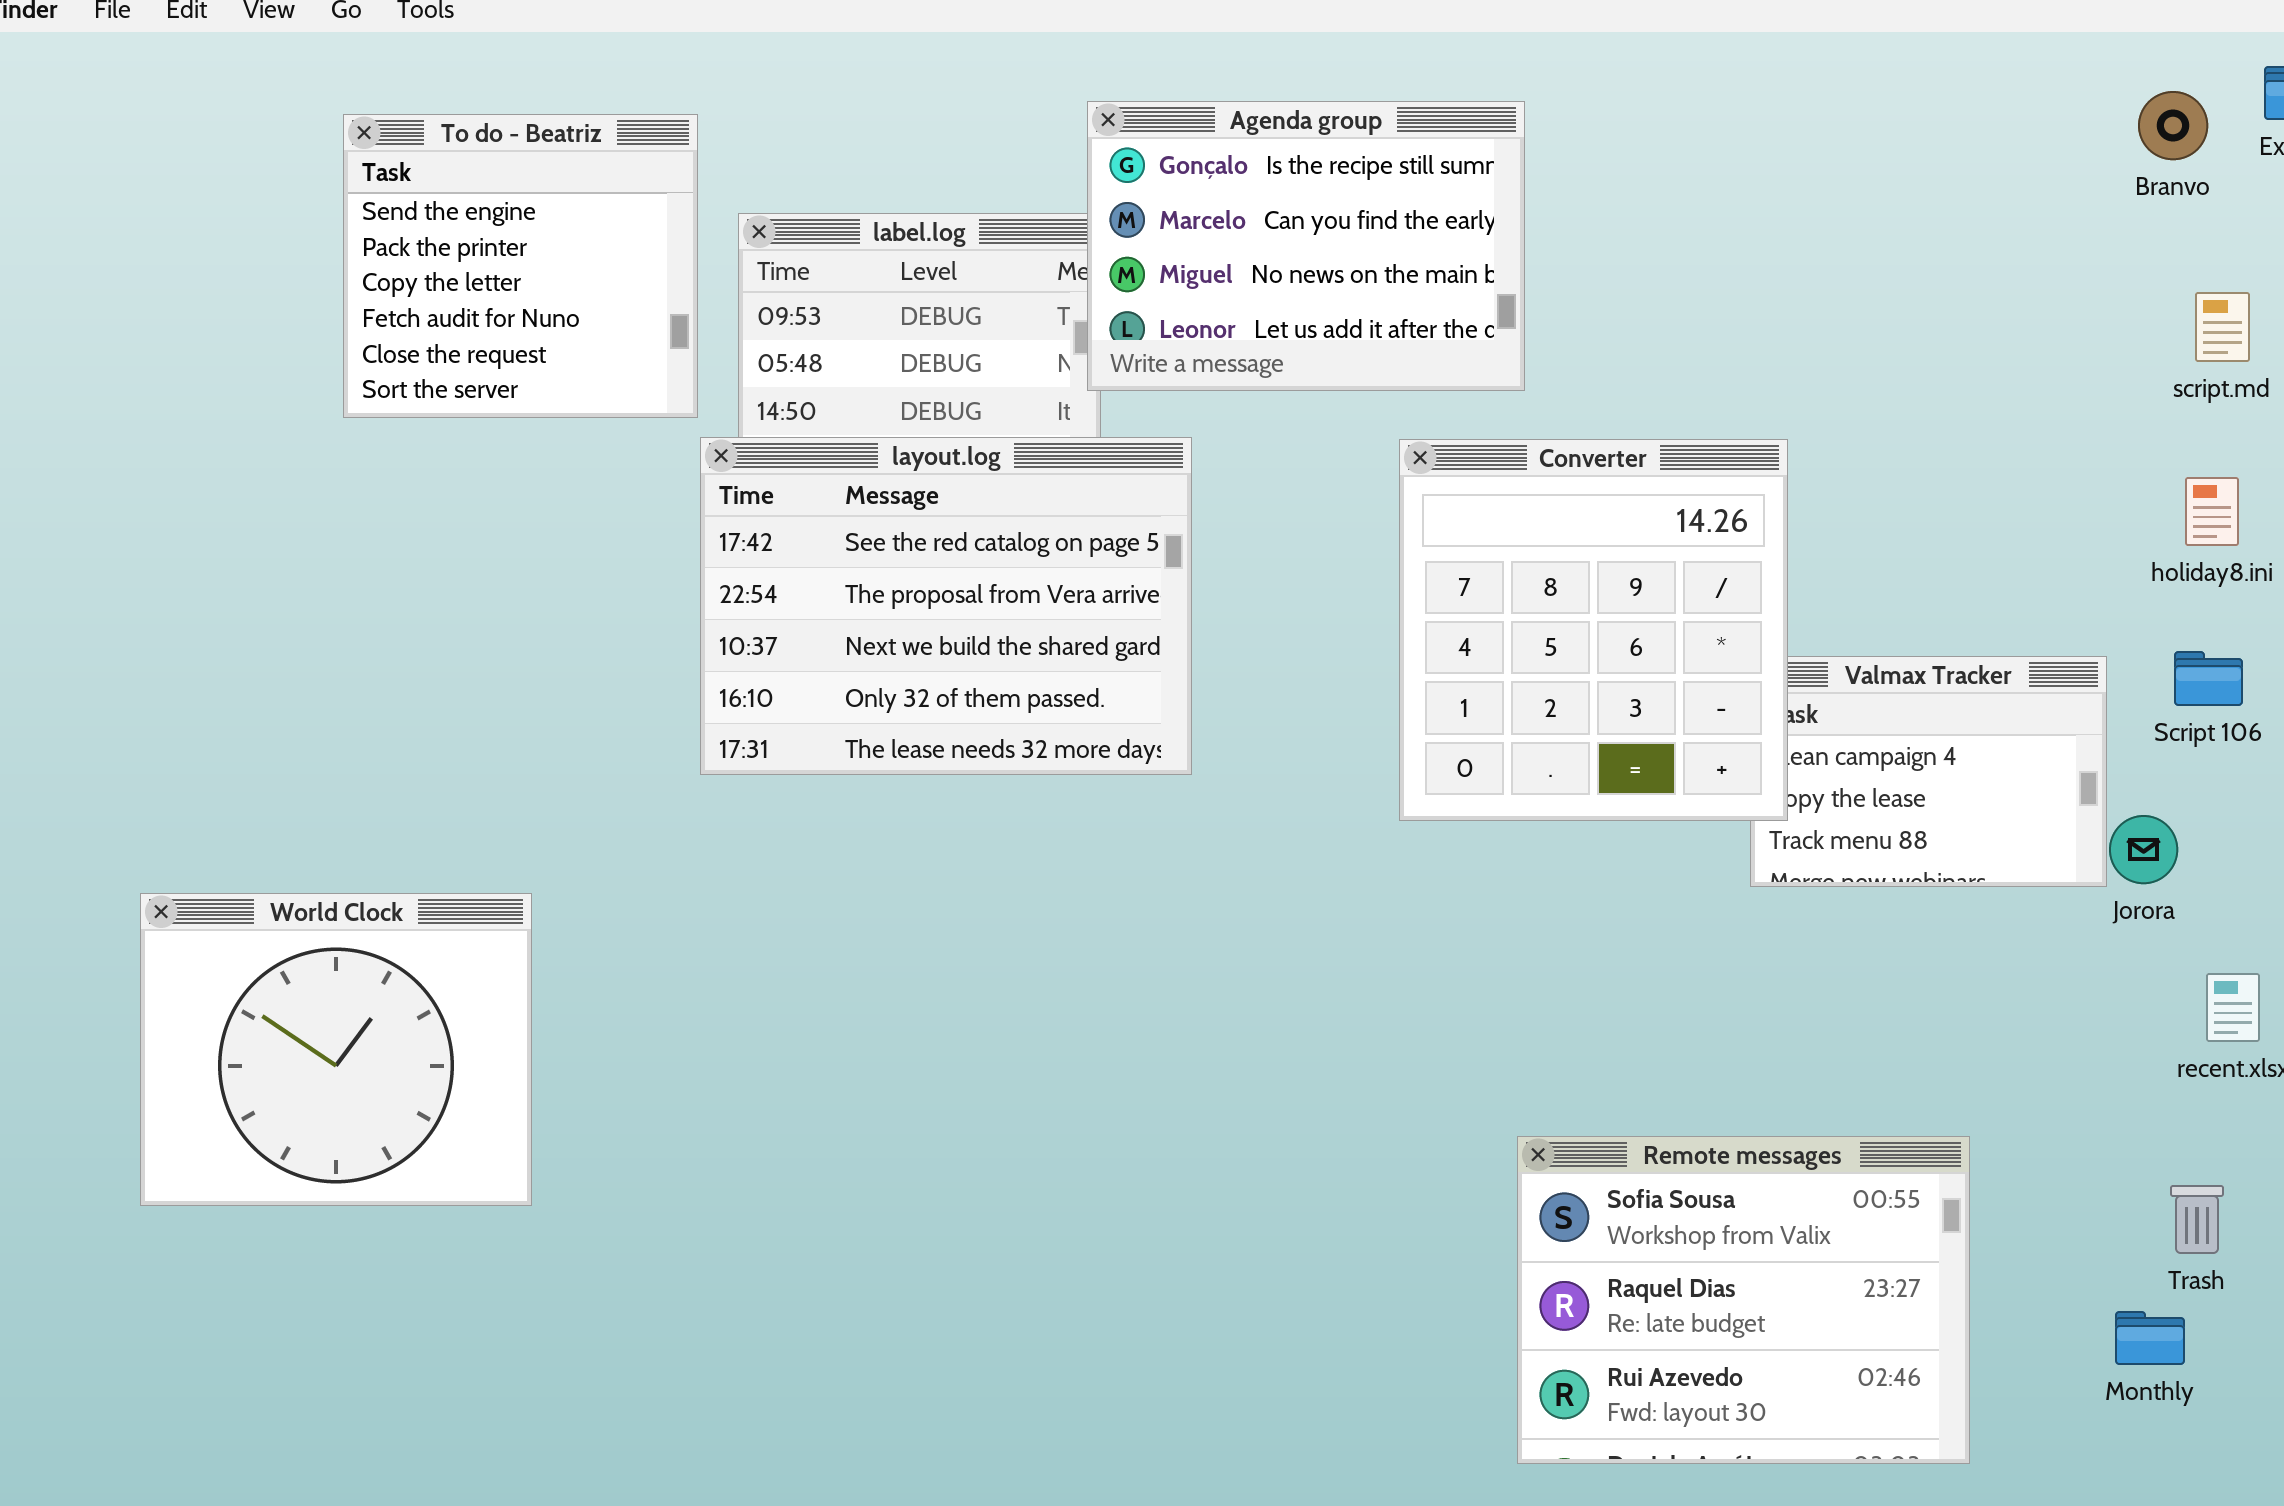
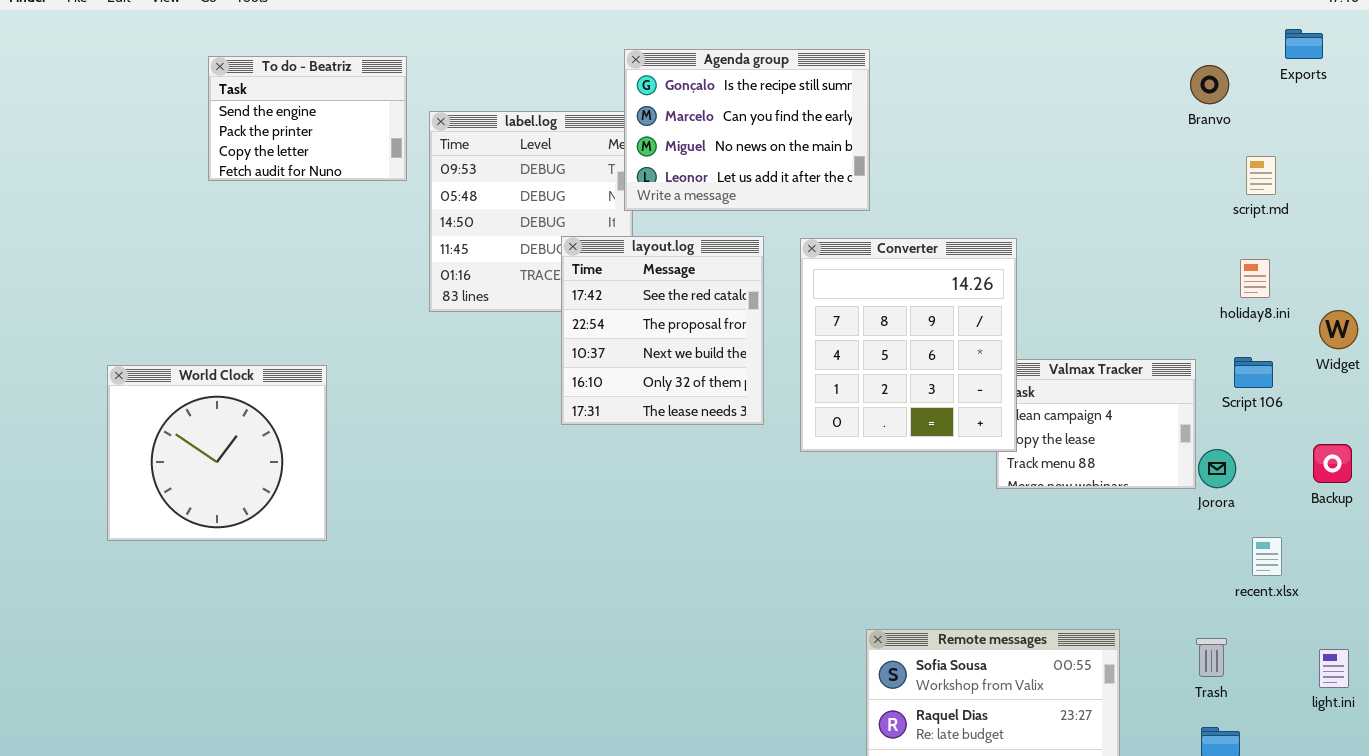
Branvo: [2138,91,2208,160] -> [1190,65,1229,104], moved
To do - Beatriz: [343,114,698,418] -> [208,56,407,181], resized
layout.log: [700,437,1192,775] -> [561,236,764,425], moved, resized
World Clock: [140,893,532,1206] -> [107,365,327,541], moved
Trash: [2170,1185,2224,1254] -> [1196,638,1227,677], moved

